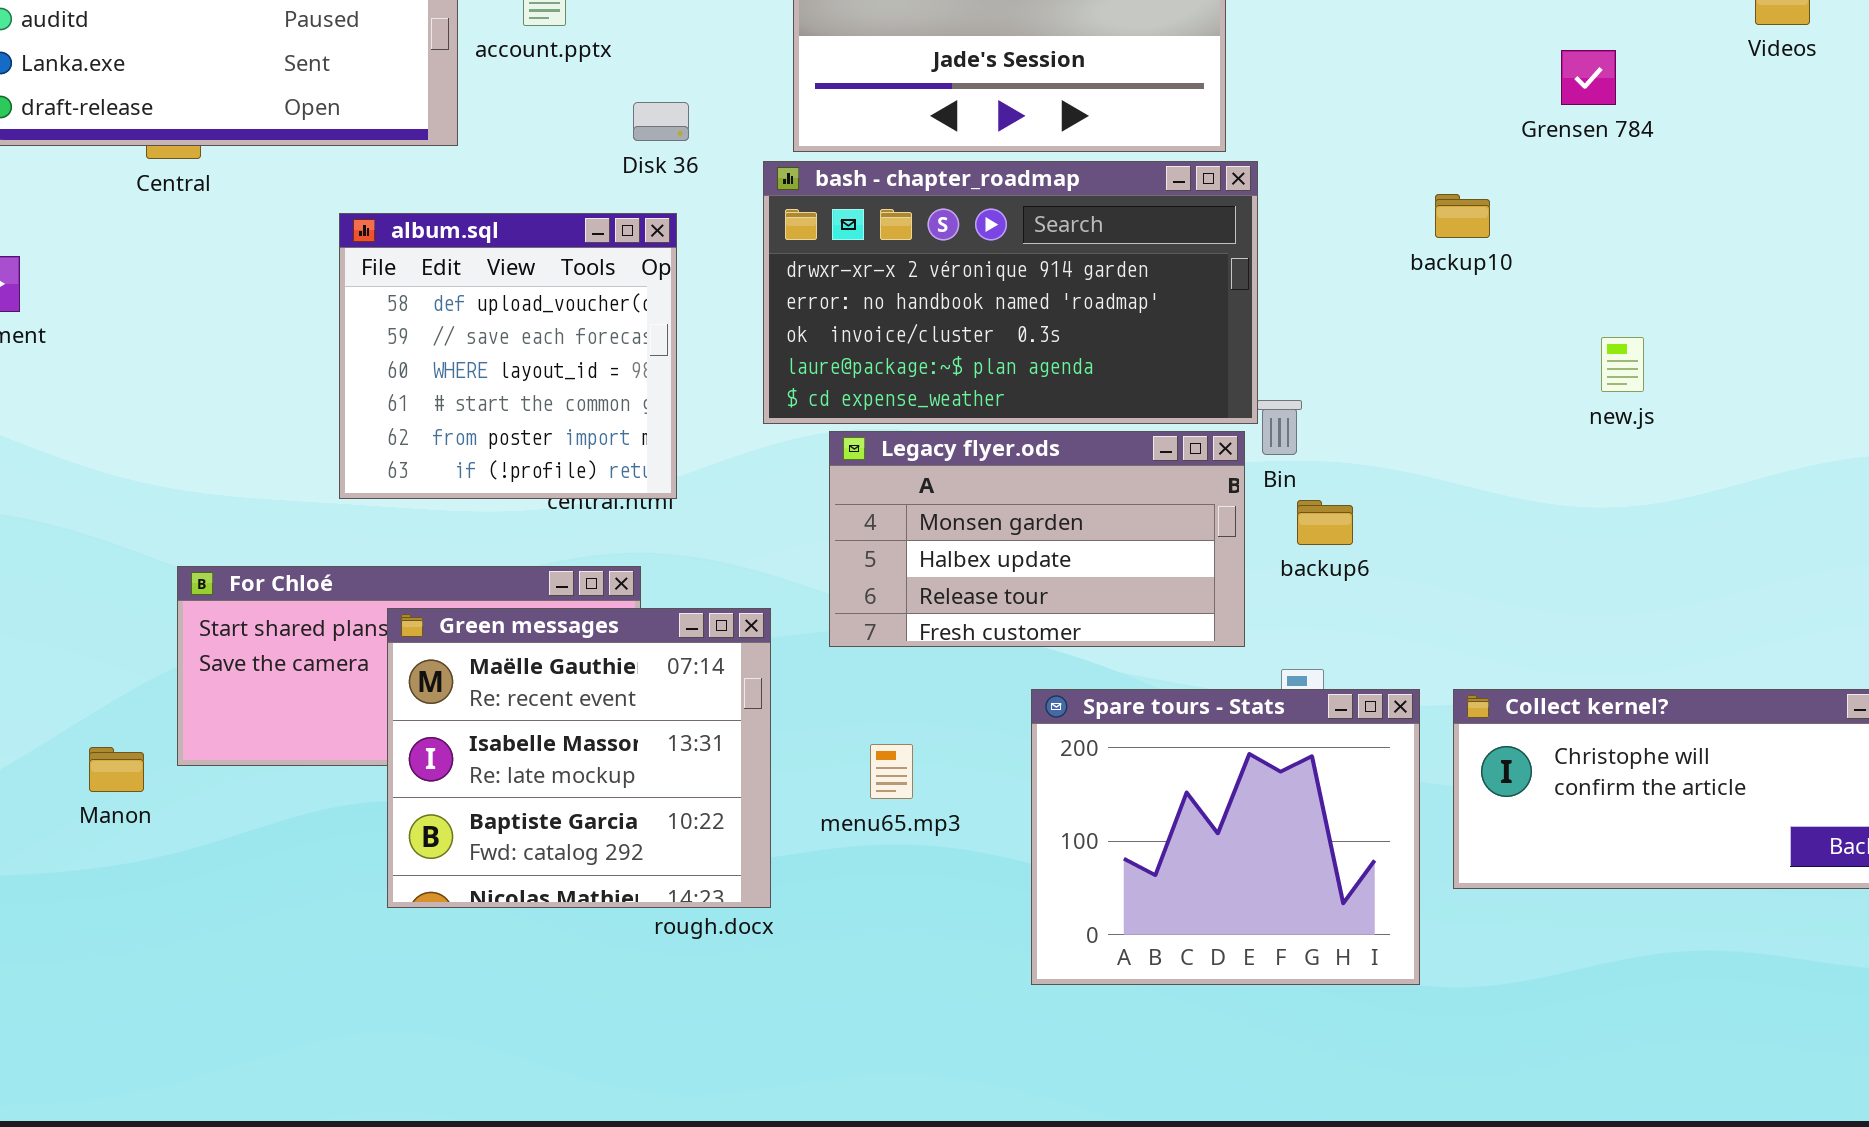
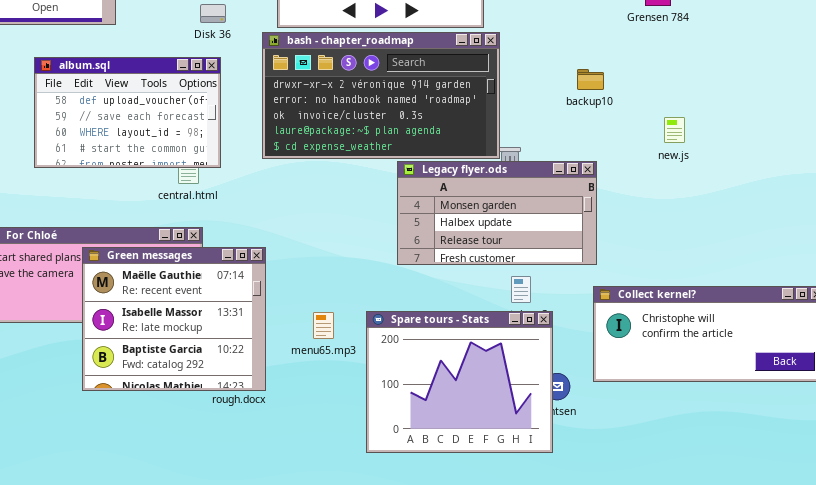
backup10: [1435,194,1490,238] -> [577,69,604,90], moved
album.sql: [339,213,677,499] -> [34,57,221,168], resized
Legacy flyer.ods: [829,431,1245,647] -> [397,161,597,265], moved
Spare tours - Stats: [1031,689,1420,985] -> [366,311,553,453], moved

